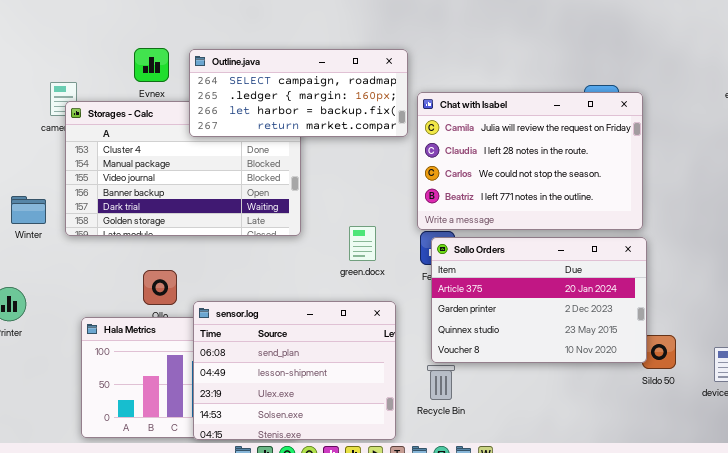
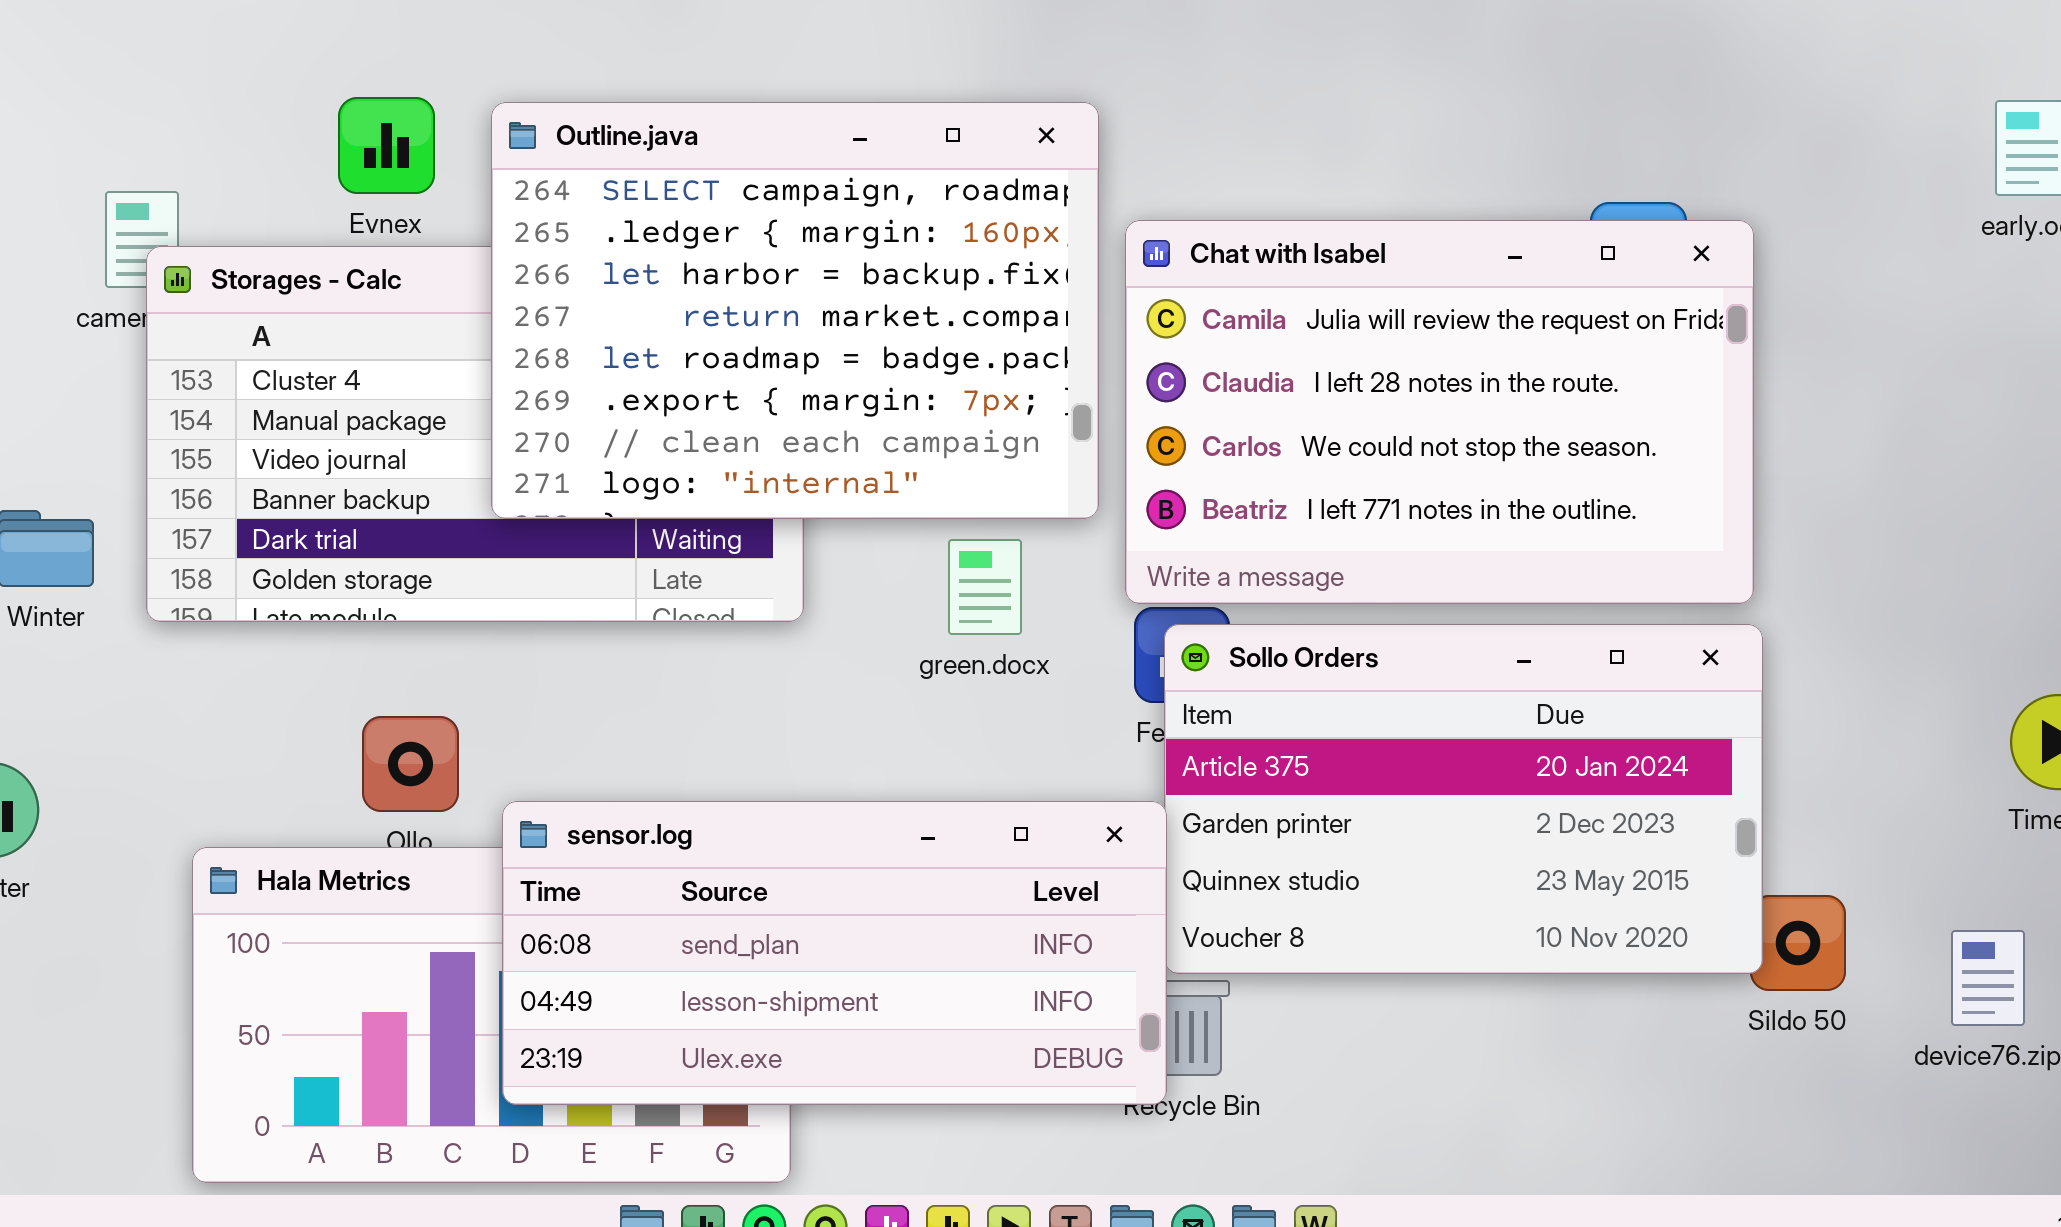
Outline.java: [189,49,408,137] -> [491,102,1099,519], resized
green.docx: [349,226,376,261] -> [948,539,1022,635], moved
sensor.log: [193,301,396,440] -> [502,801,1167,1105], resized

